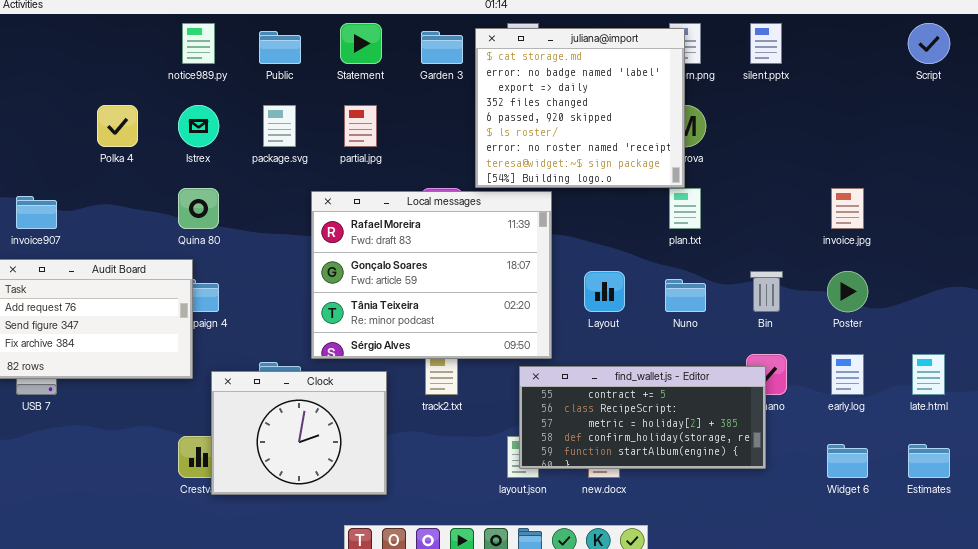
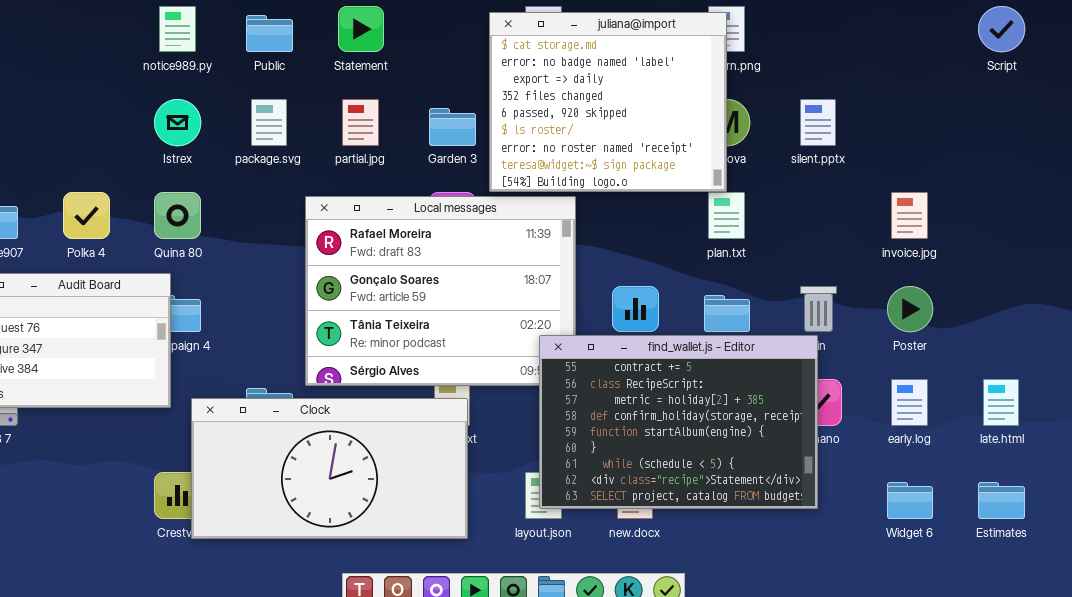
silent.pptx: [750,23,782,64] -> [800,99,836,146], moved
Garden 3: [421,31,463,64] -> [429,108,476,146], moved
Polka 4: [97,105,138,147] -> [63,192,110,239], moved
find_wallet.js - Editor: [519,366,766,469] -> [539,335,818,509], resized
Clock: [211,371,387,495] -> [191,398,468,539], resized

